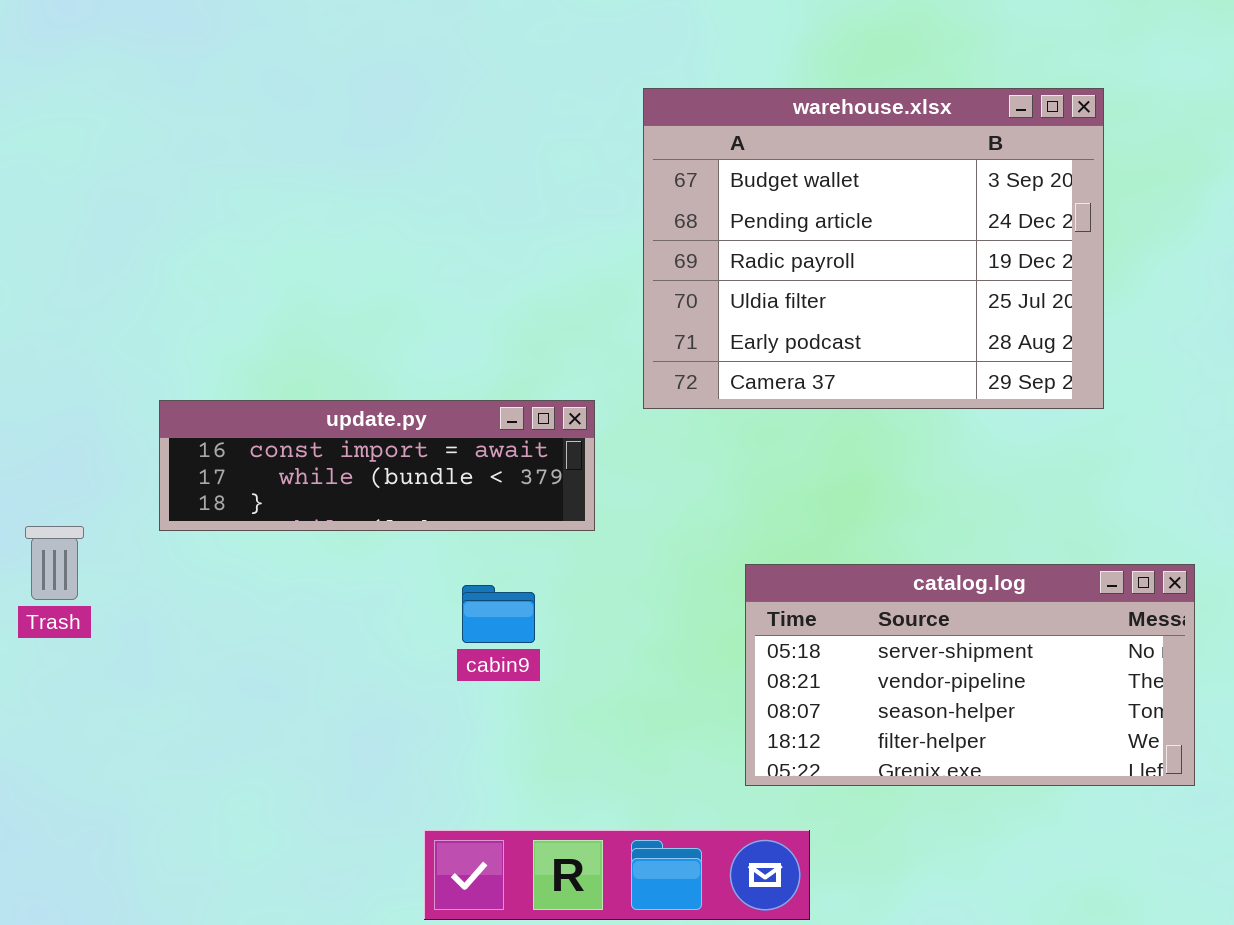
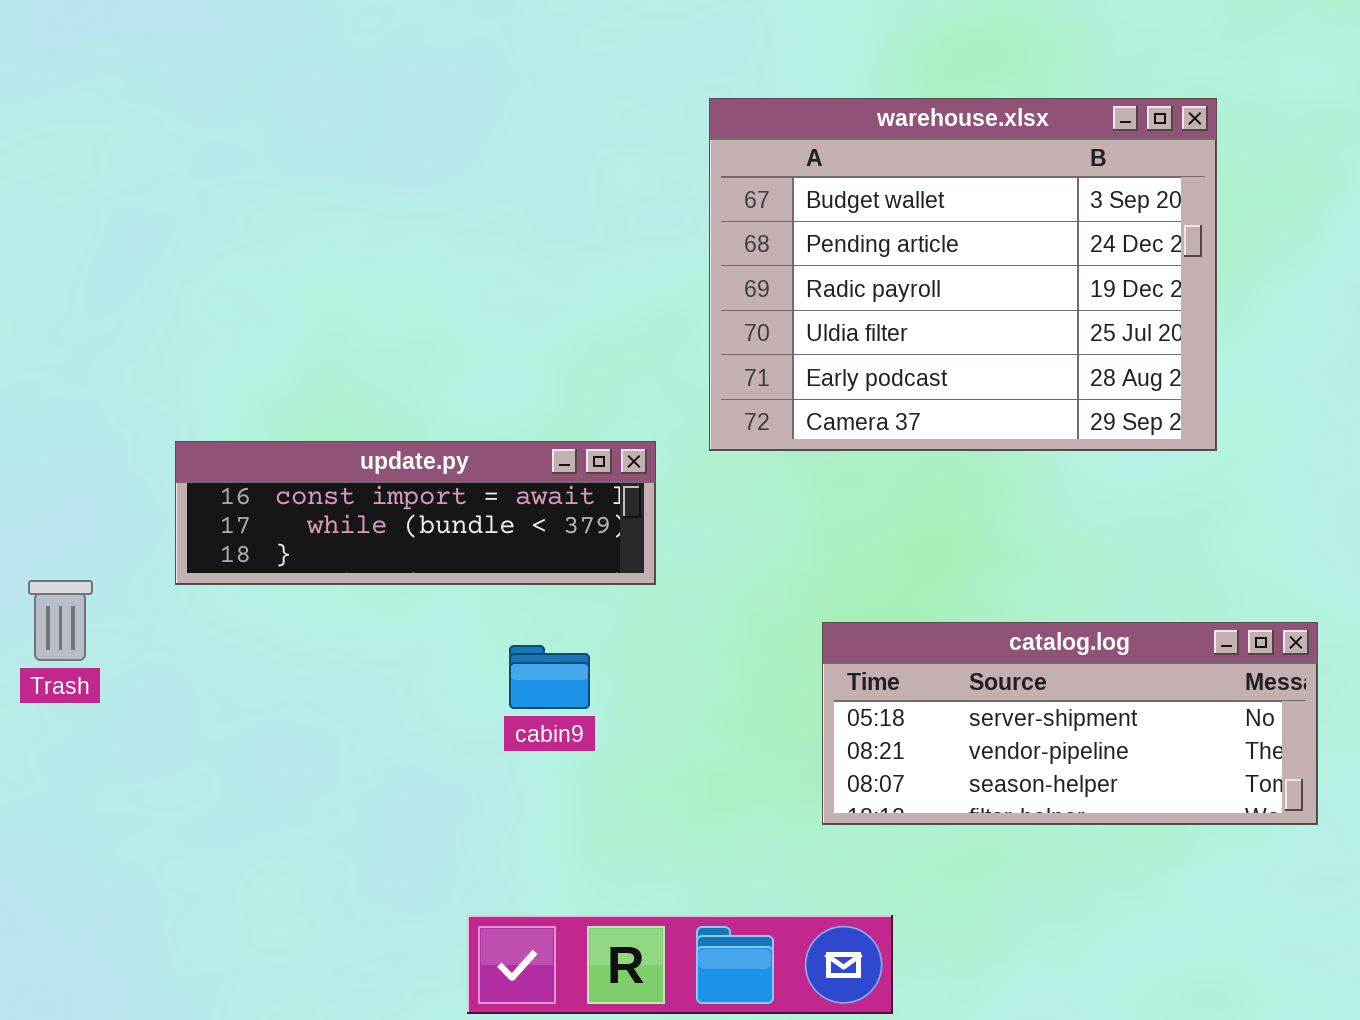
catalog.log: [745,564,1195,786] -> [822,622,1318,825], resized

